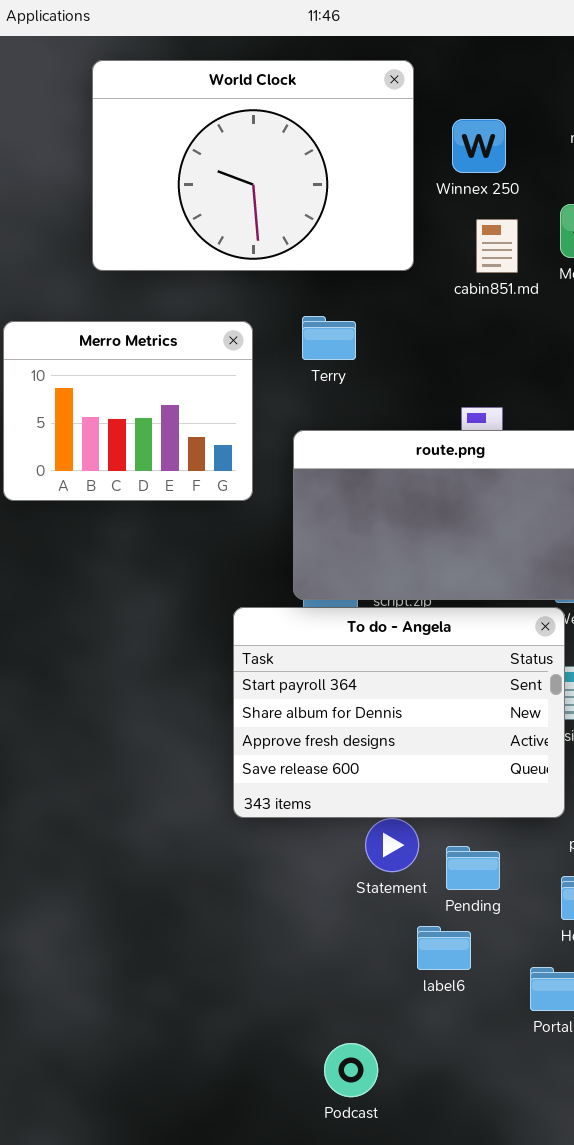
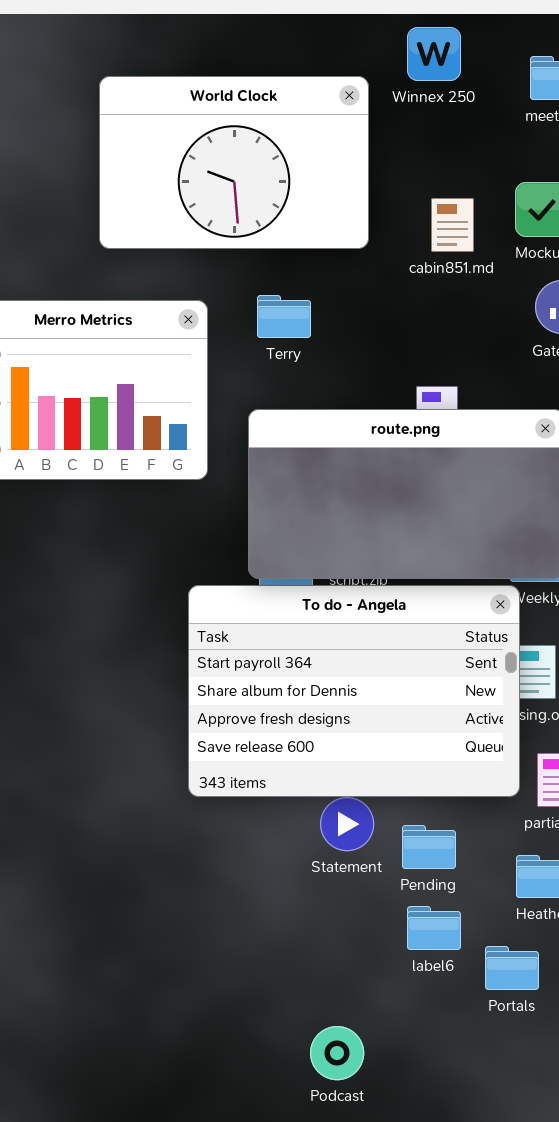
World Clock: [92,60,414,271] -> [99,76,369,249], resized
Winnex 250: [452,119,506,173] -> [407,27,461,81], moved
label6: [417,926,471,970] -> [407,906,461,950], moved
Podcast: [324,1043,378,1097] -> [310,1026,364,1080], moved

